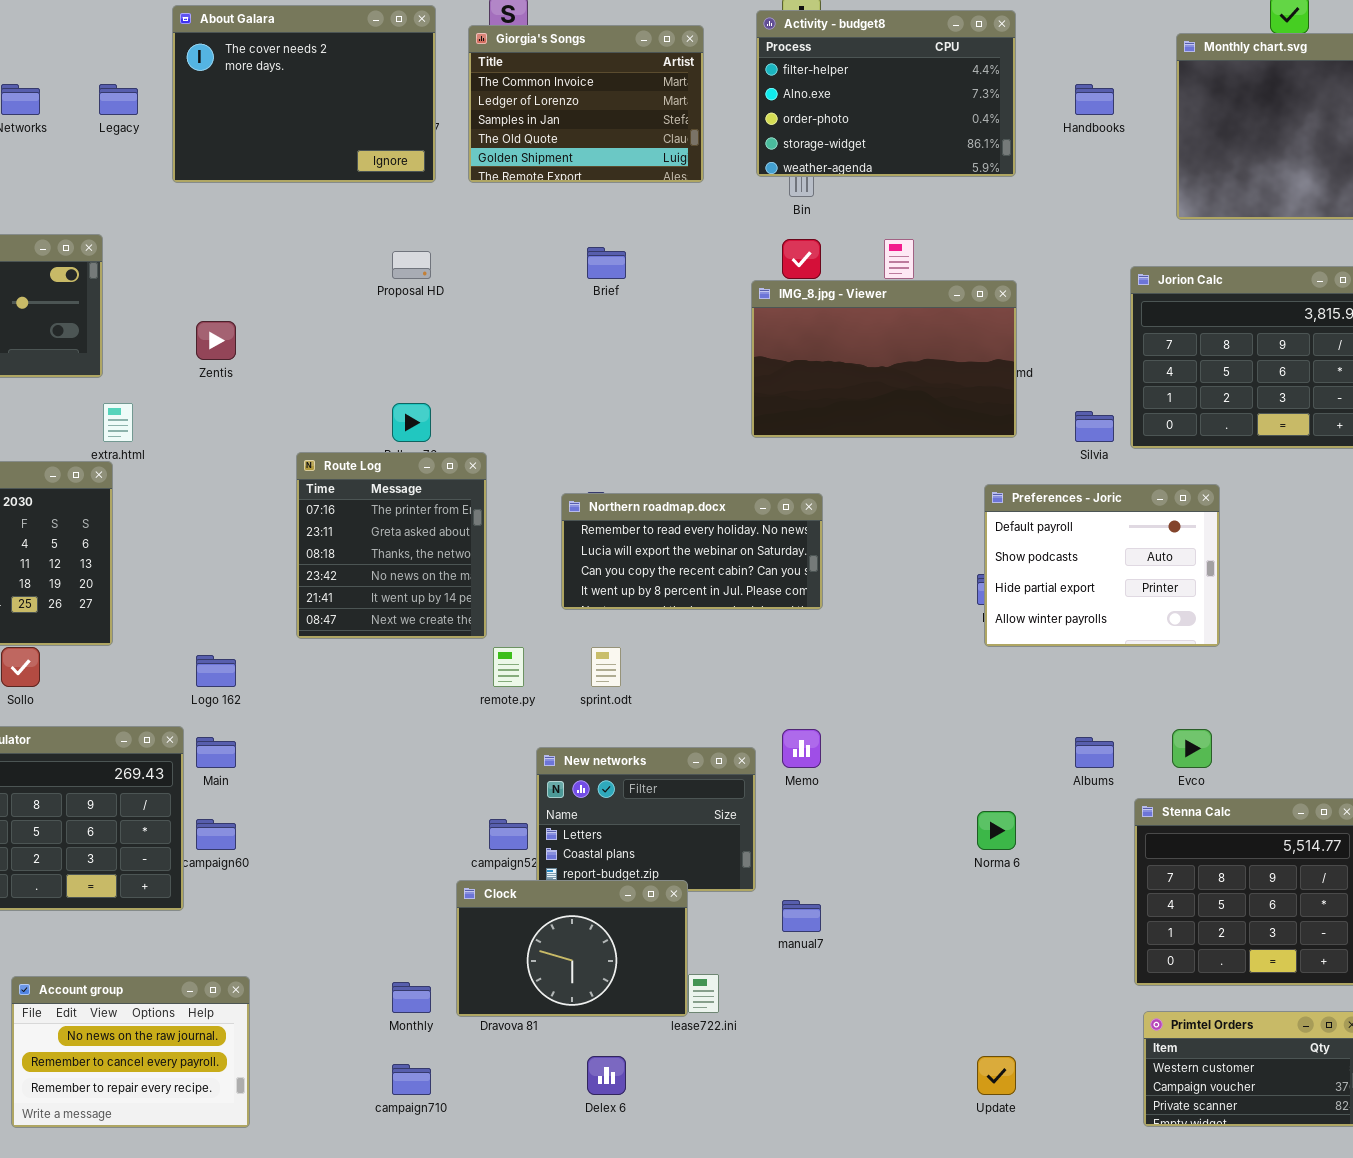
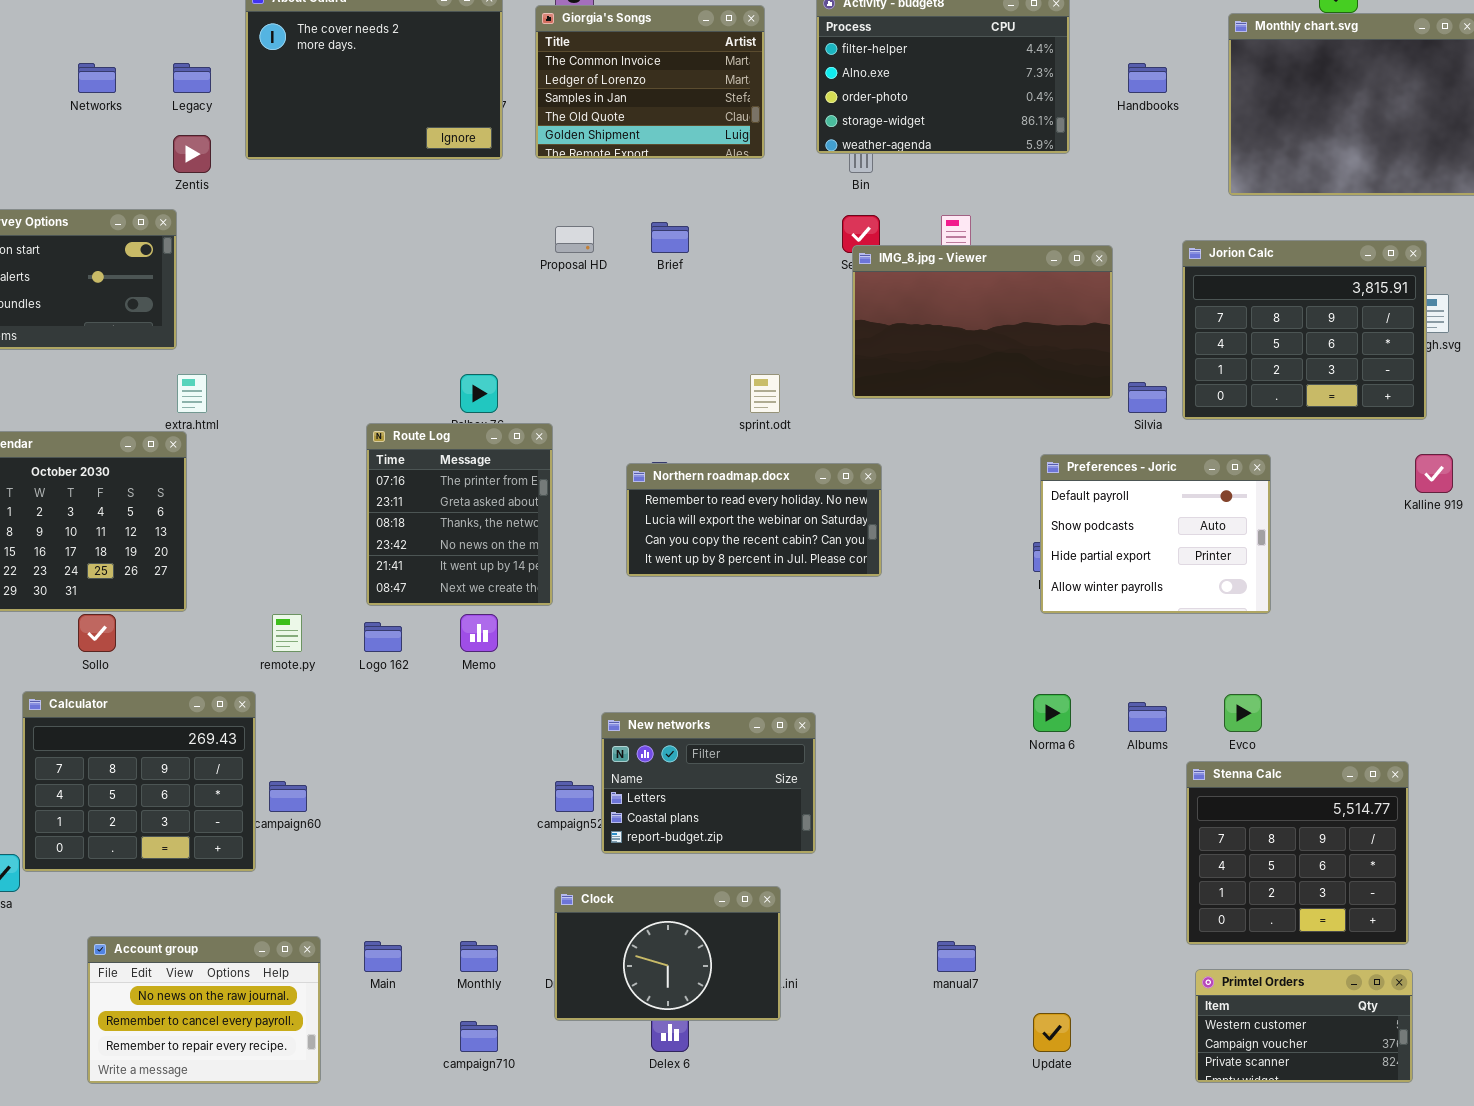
Proposal HD: [392,251,431,279] -> [555,226,594,253], moved
IMG_8.jpg - Viewer: [751,280,1017,438] -> [852,245,1113,399], moved
Zentis: [196,321,236,360] -> [173,135,211,173], moved
remote.py: [493,647,524,687] -> [272,614,302,652], moved
sprint.odt: [591,647,621,687] -> [750,374,780,413], moved
Logo 162: [196,655,236,687] -> [364,622,402,652], moved
Memo: [782,729,821,768] -> [460,614,498,652], moved
Main: [196,737,236,768] -> [364,941,402,972], moved
Norma 6: [977,811,1016,850] -> [1033,694,1071,732], moved
Clock: [456,880,688,1017] -> [554,886,781,1021], moved
manual7: [782,900,821,932] -> [937,941,976,972], moved

